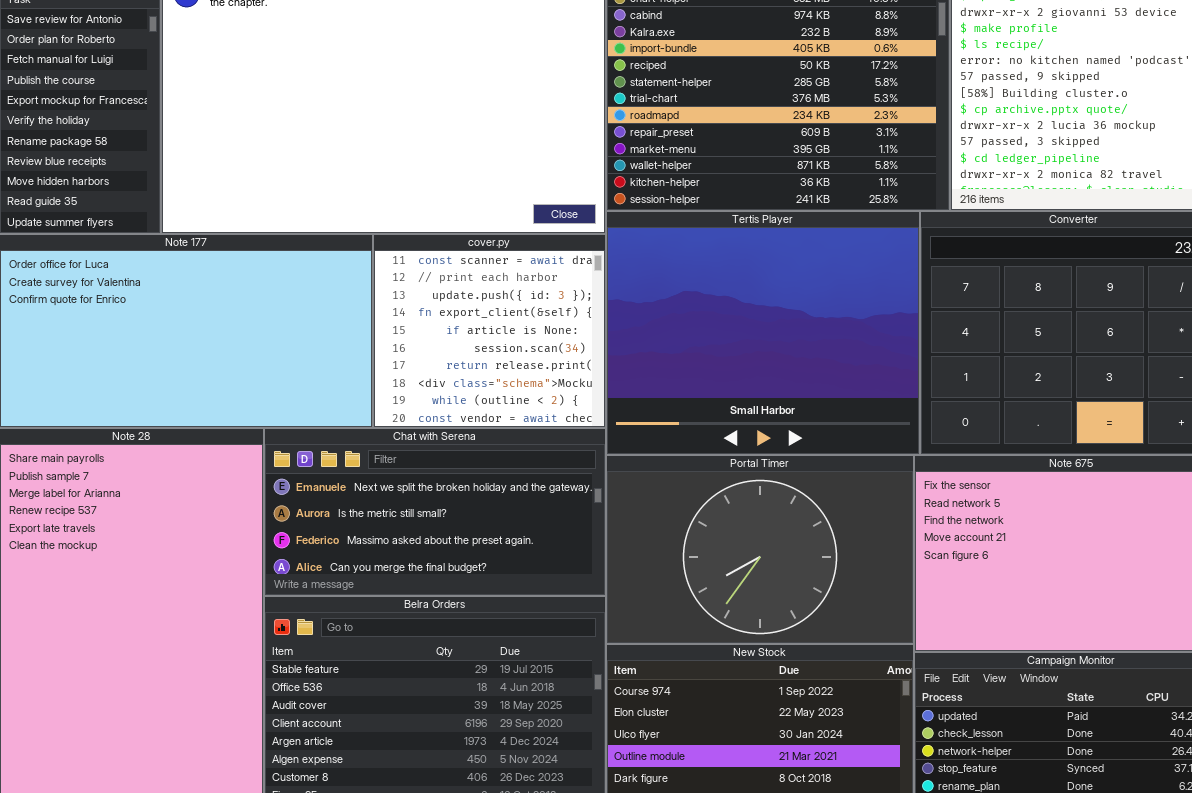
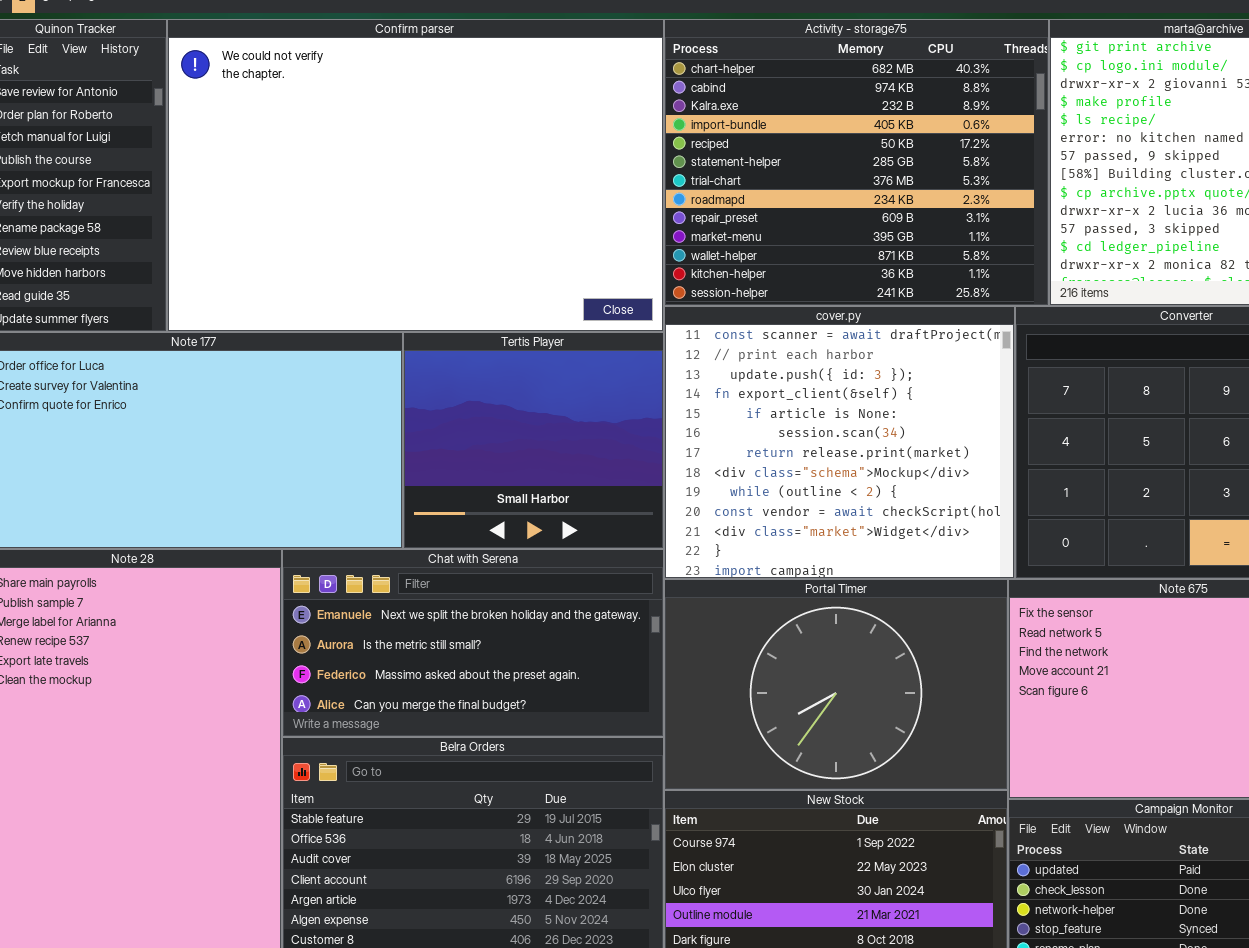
Tertis Player: [606,211,920,455] -> [403,332,664,549], moved, resized
cover.py: [373,234,606,428] -> [664,306,1015,579], moved, resized

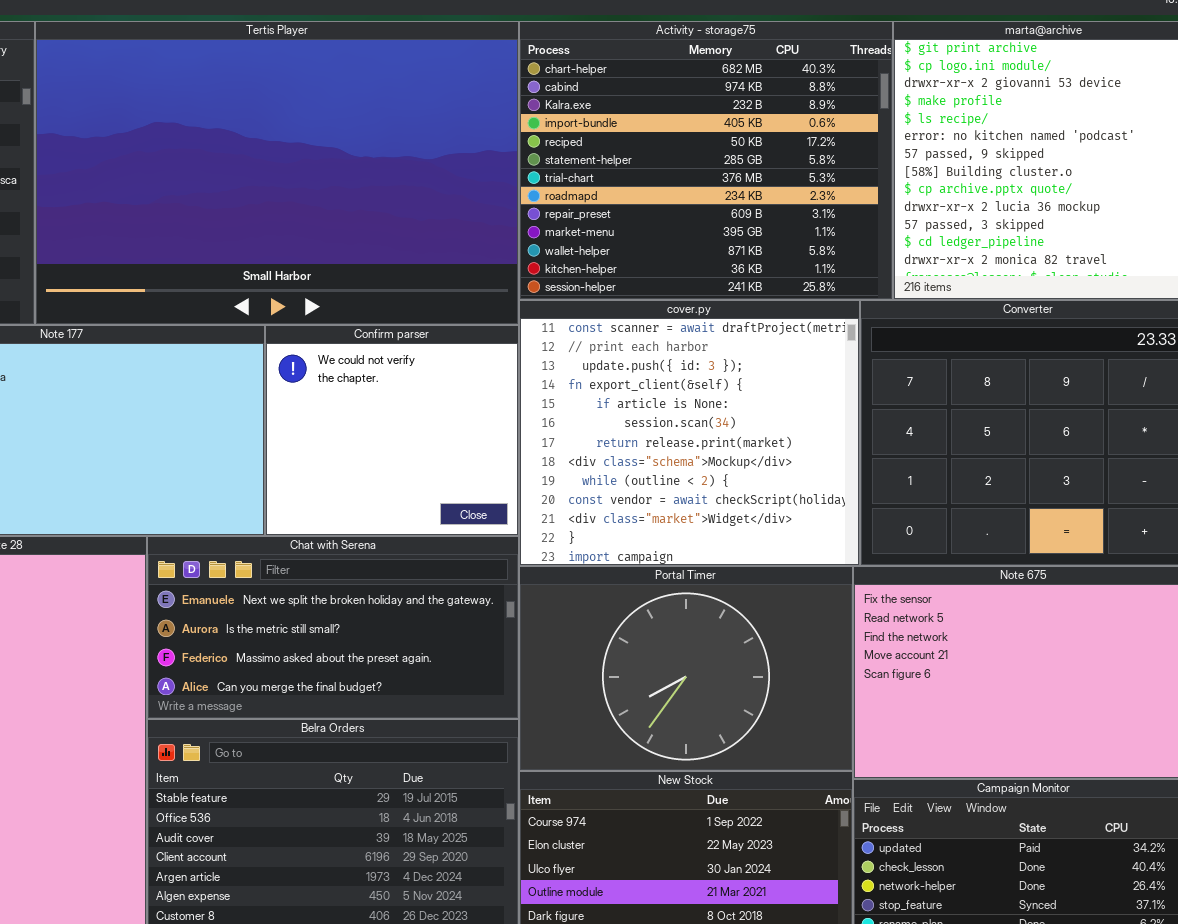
Confirm parser: [167,19,664,332] -> [265,325,519,536], moved, resized
Tertis Player: [403,332,664,549] -> [35,21,519,325], moved, resized

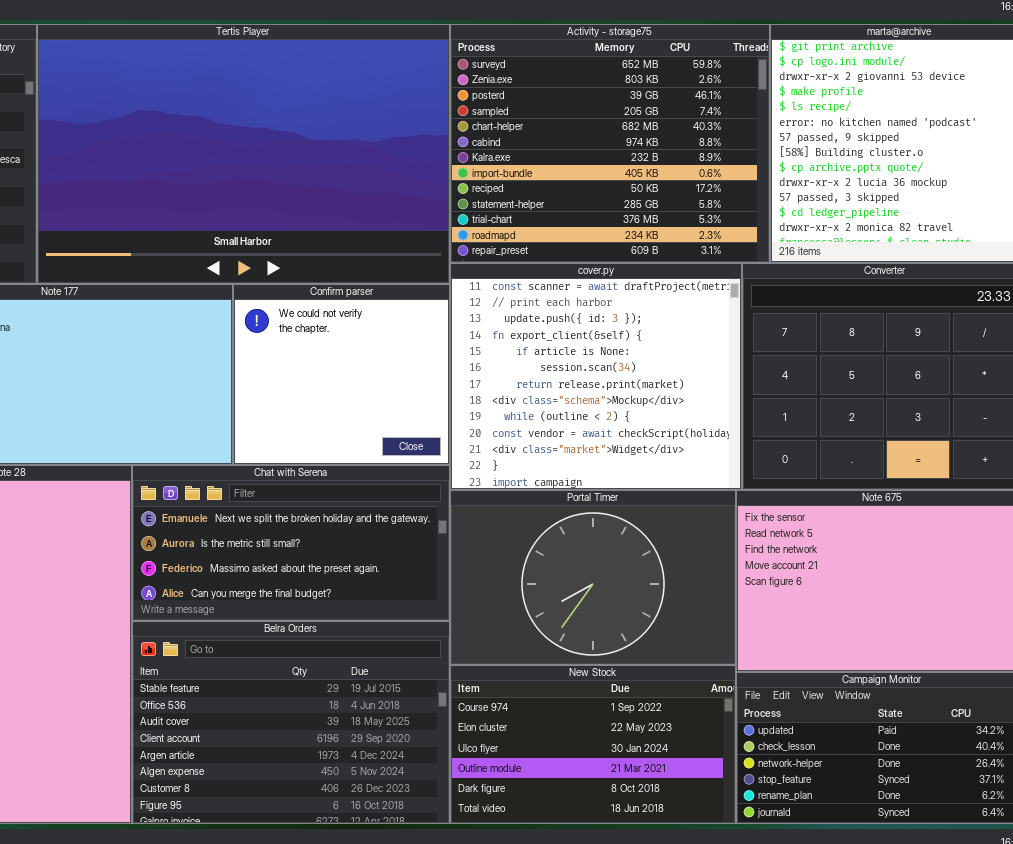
Activity - storage75: [519,21,893,300] -> [450,24,770,263], scrolled up 4 rows

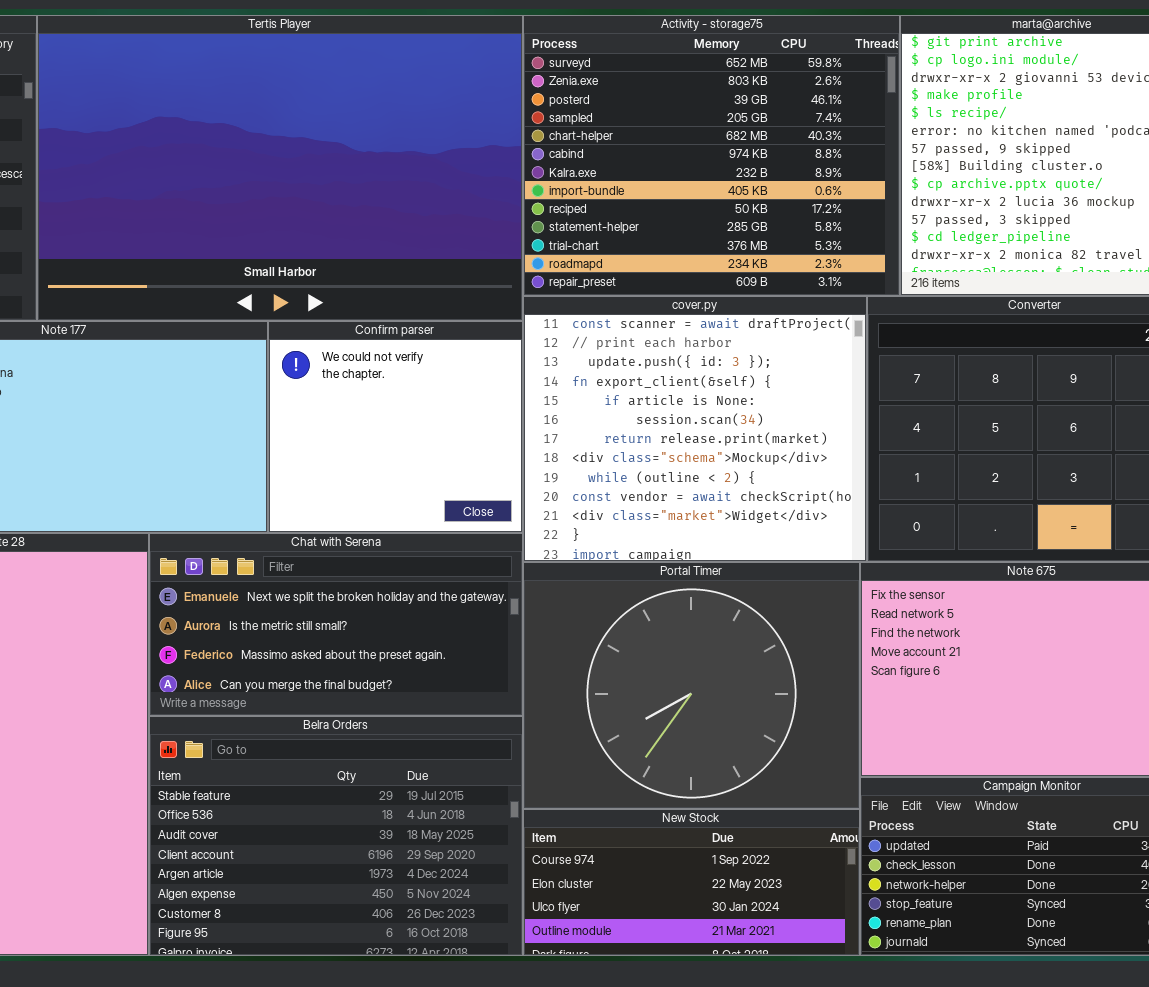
Portal Timer: [450,490,736,665] -> [523,562,860,809], resized
New Stock: [450,665,736,824] -> [523,809,860,956], resized

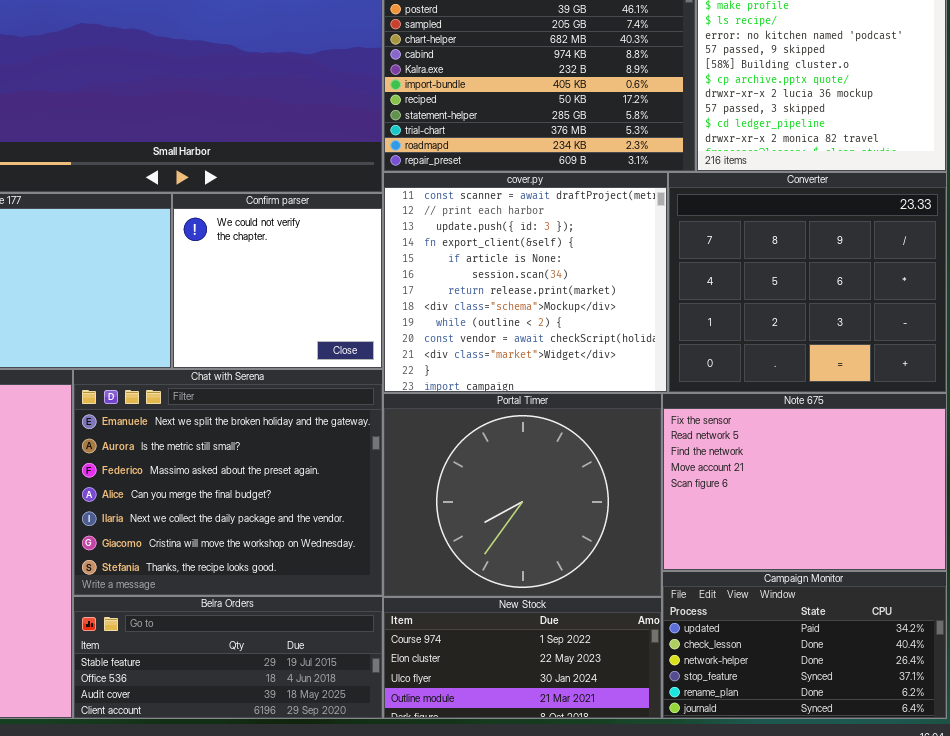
Chat with Serena: [149,533,523,716] -> [73,369,383,596], resized
Belra Orders: [149,716,523,956] -> [73,596,383,719], resized

